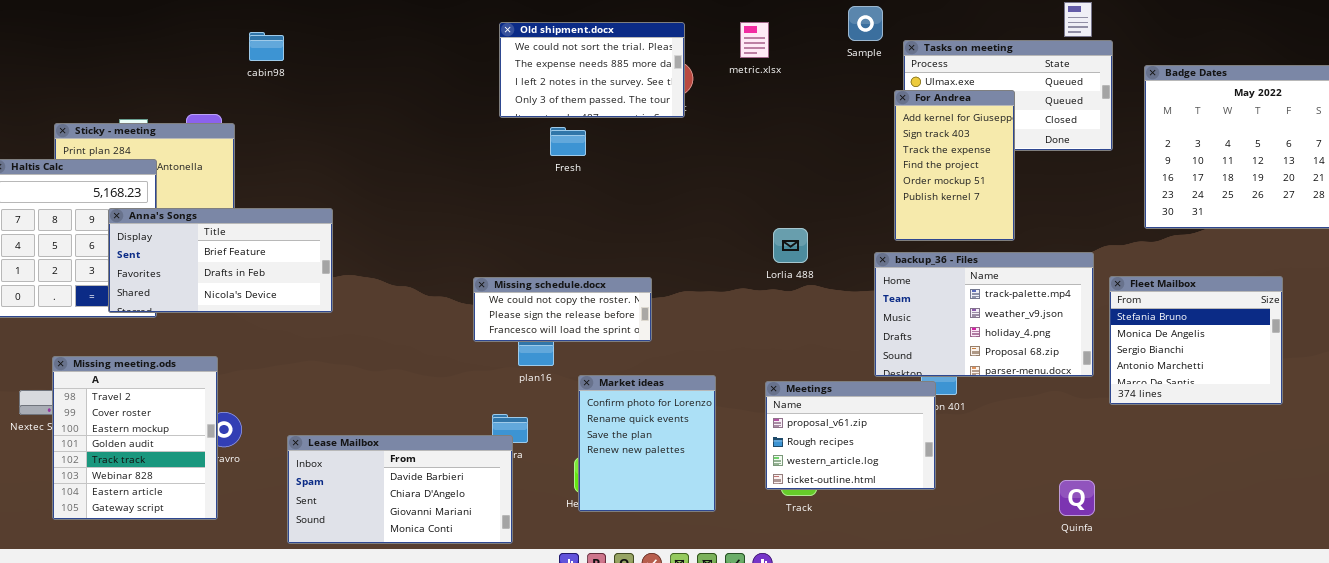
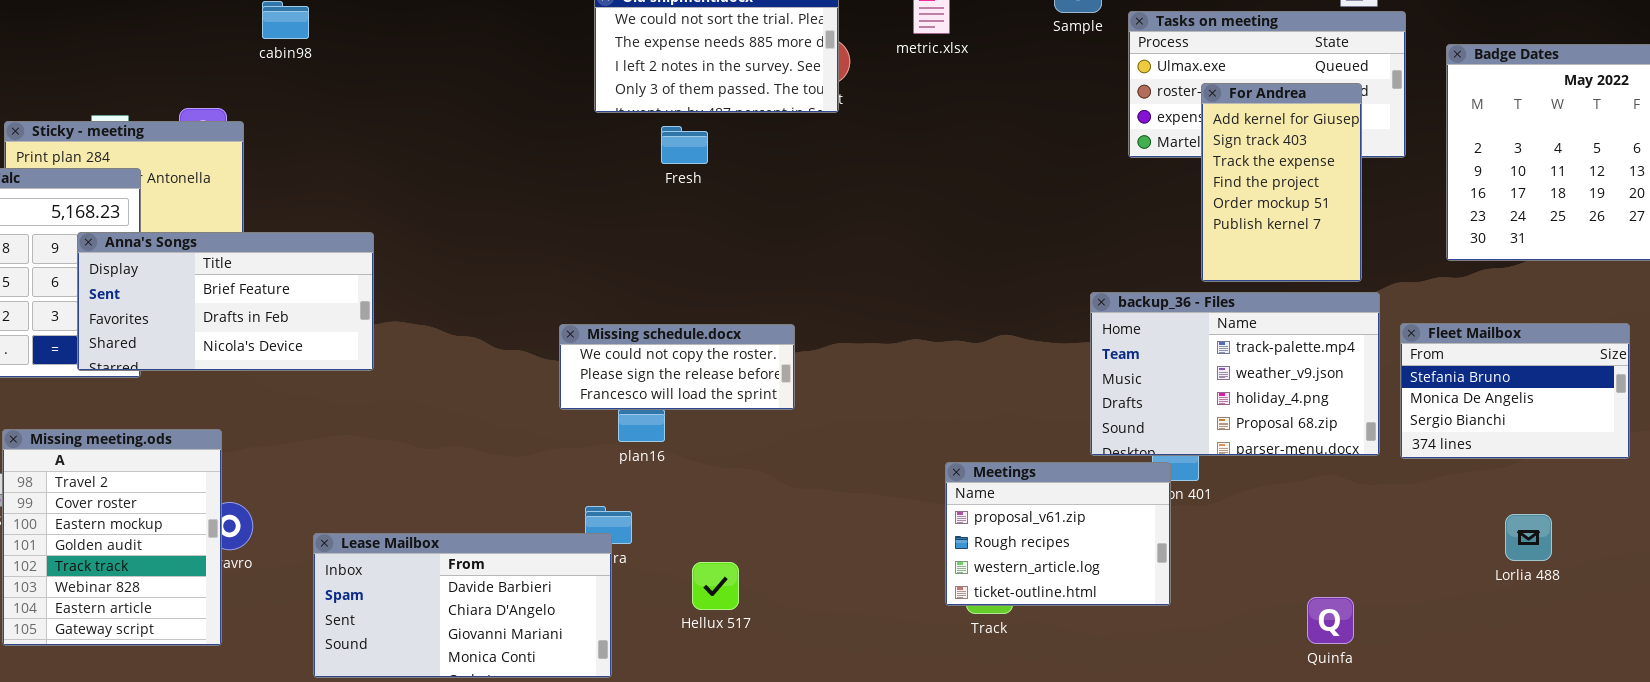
For Andrea: [894,90,1015,241] -> [1201,83,1362,282], moved
Lorlia 488: [773,228,808,263] -> [1505,514,1552,561], moved
Fleet Mailbox: [1109,276,1283,405] -> [1400,323,1630,459], resized
Market ideas: [578,375,716,512] -> none, closed
Quinfa: [1059,480,1095,516] -> [1307,597,1354,644], moved

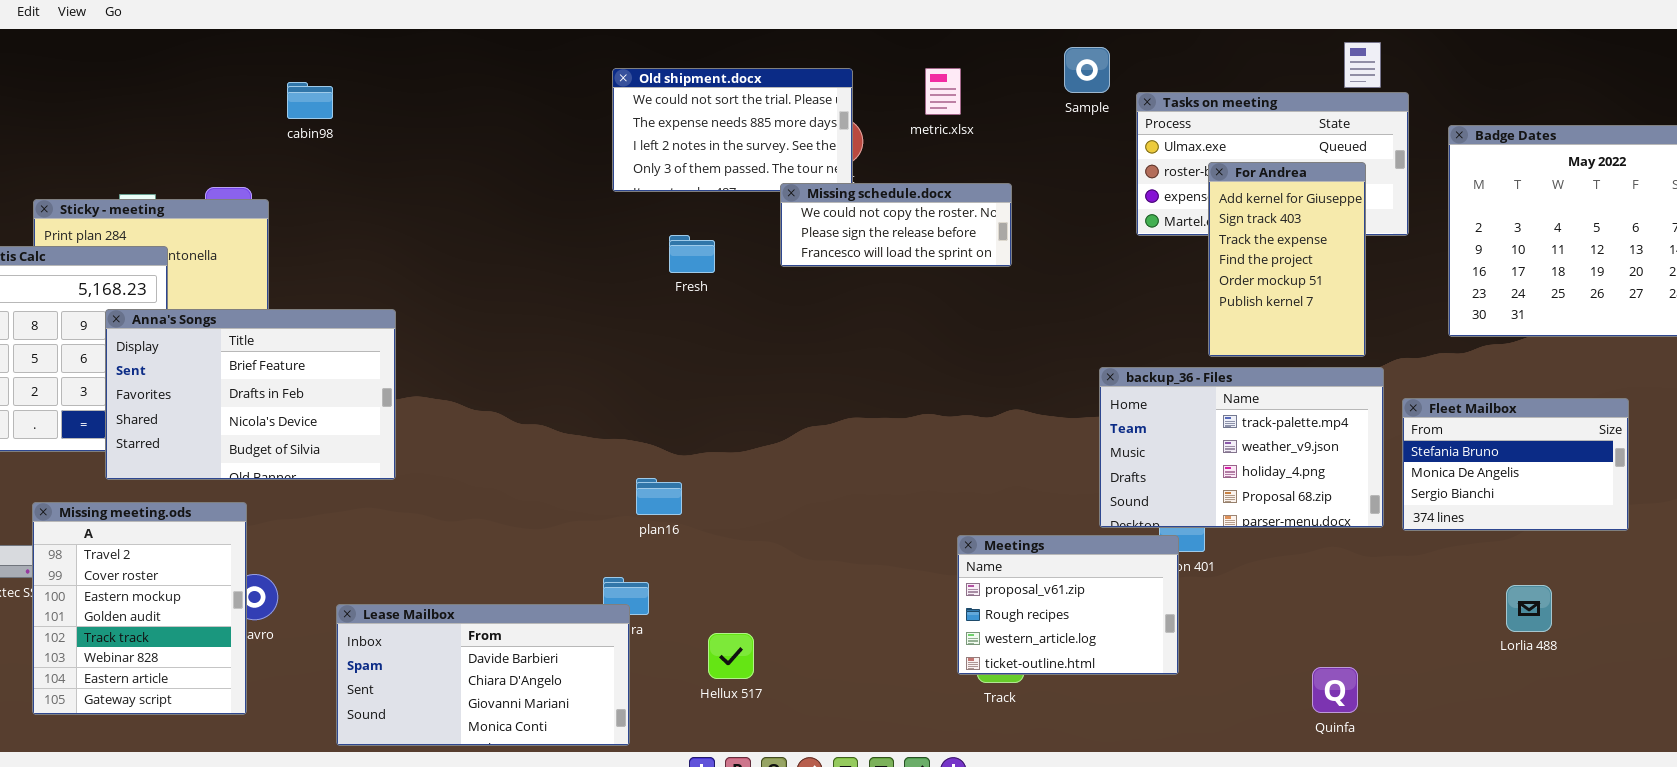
Fresh: [661,126,708,164] -> [669,235,715,273], moved
Anna's Songs: [77,232,374,371] -> [105,309,396,480], resized
Missing schedule.docx: [559,324,795,410] -> [780,183,1012,267], moved

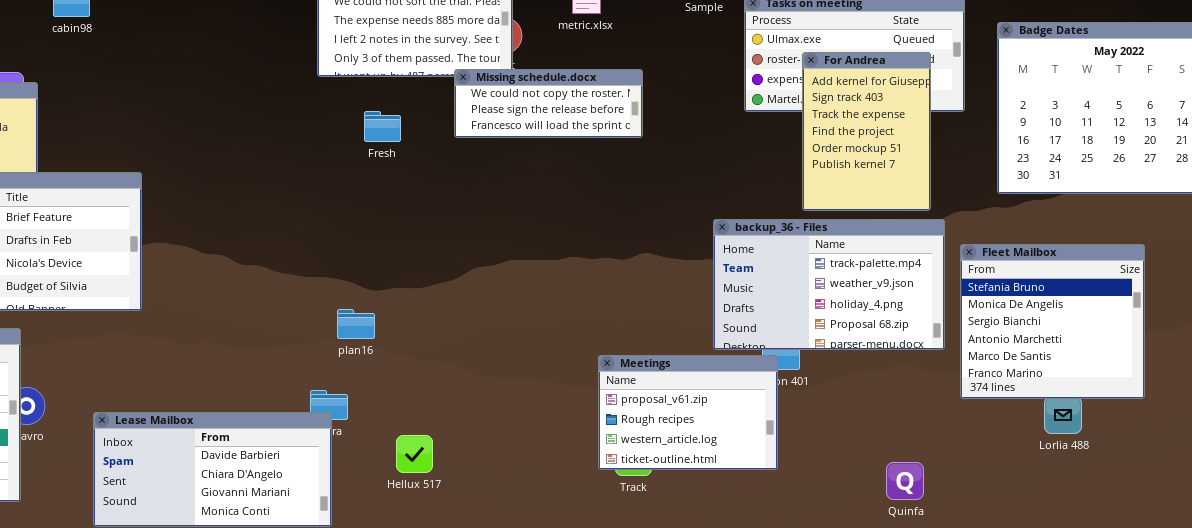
Fleet Mailbox: [1402,398,1629,531] -> [960,244,1145,399], resized

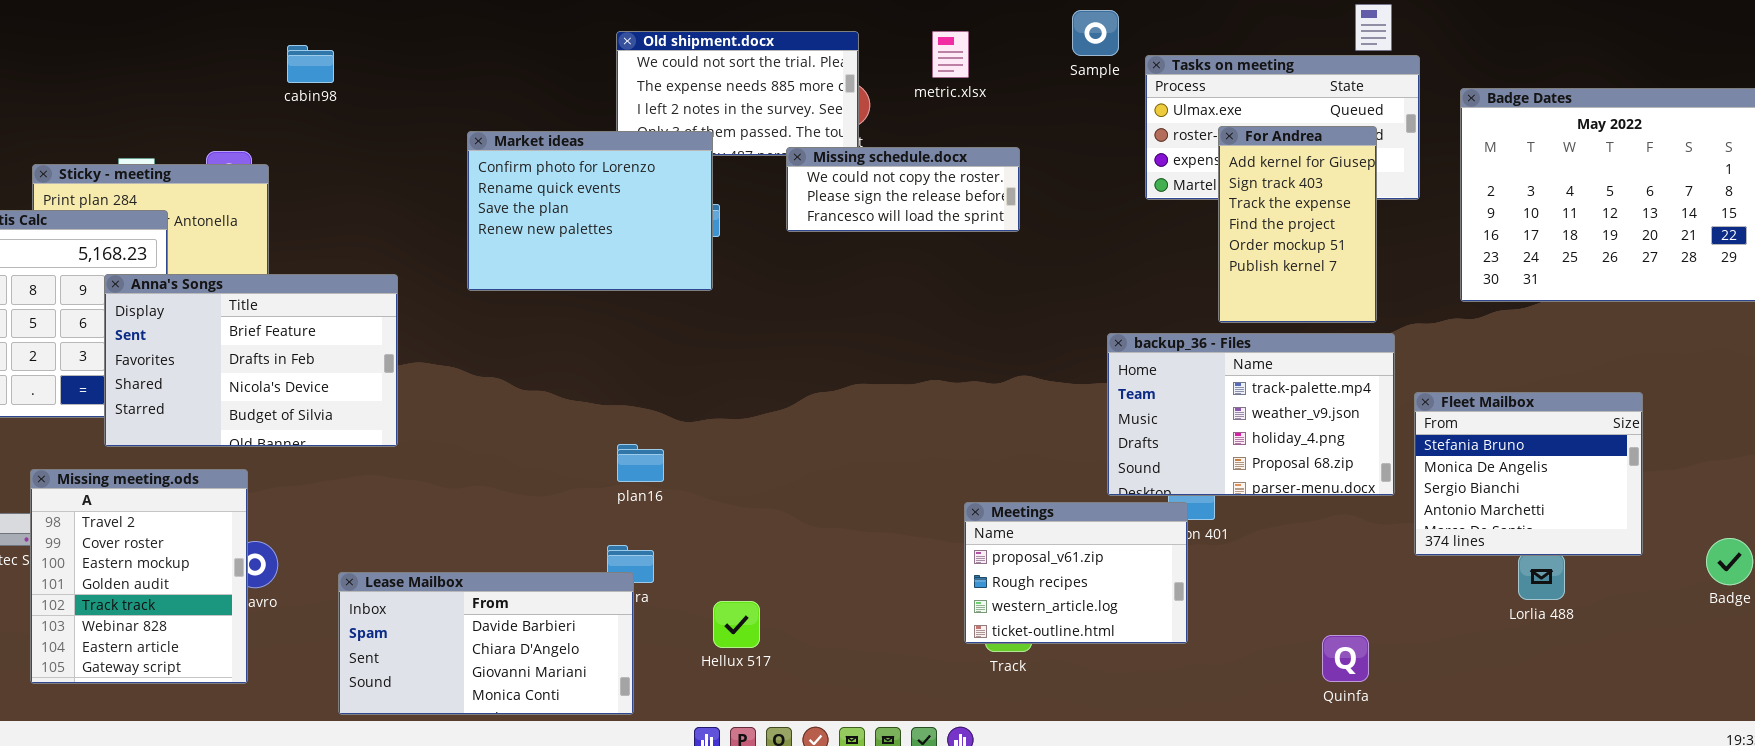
Market ideas: none -> [467,131,713,291], opened
Fleet Mailbox: [960,244,1145,399] -> [1414,392,1643,556], resized
plan16: [337,309,375,339] -> [617,444,664,482], moved

